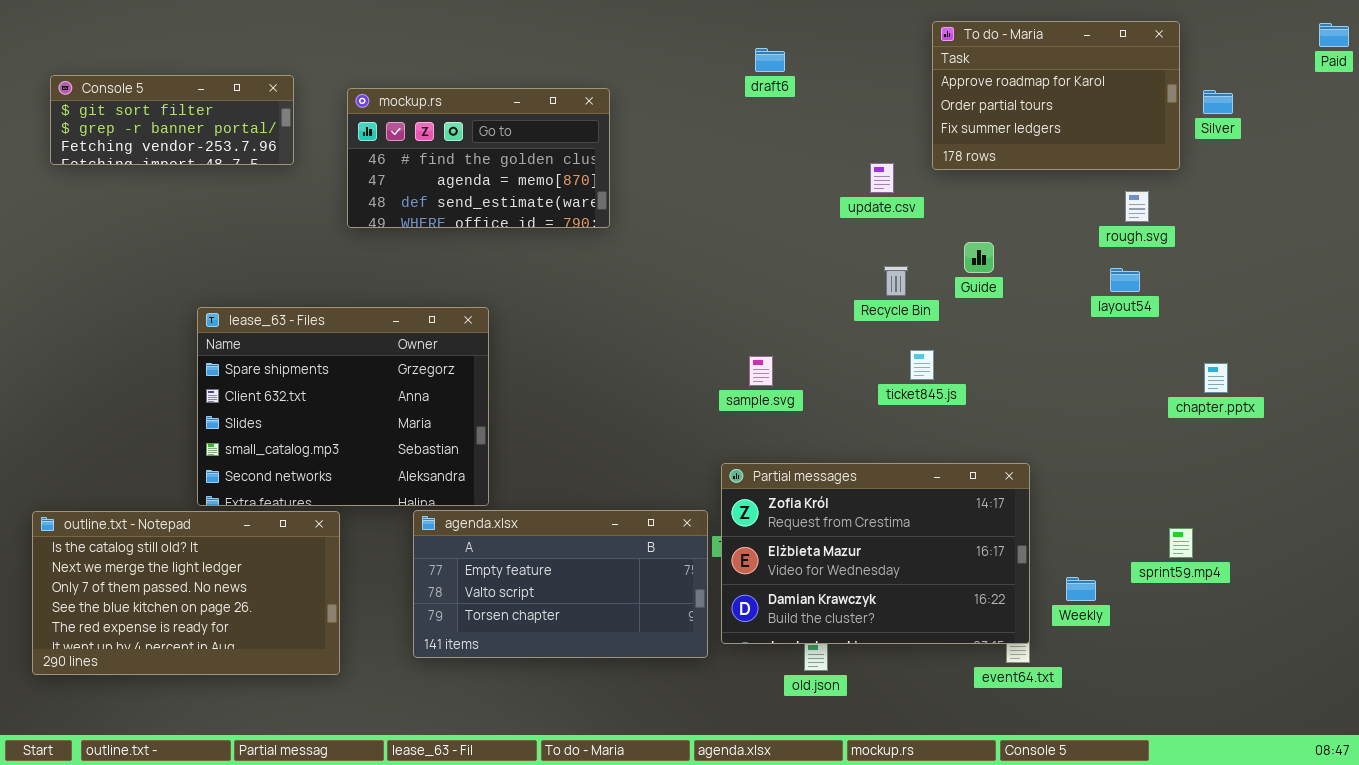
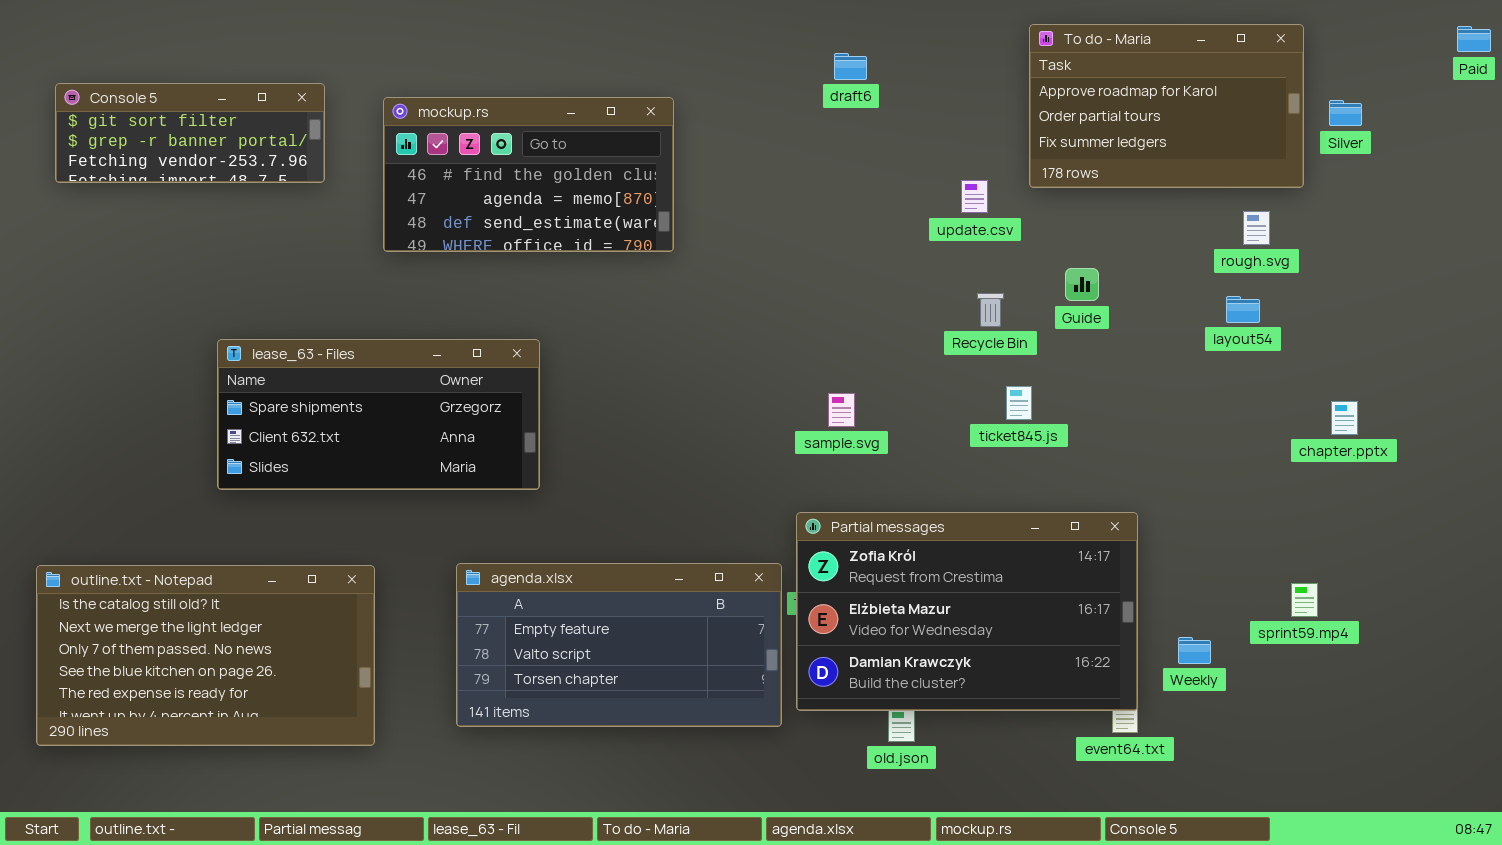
lease_63 - Files: [197,307,489,506] -> [217,339,540,490], resized

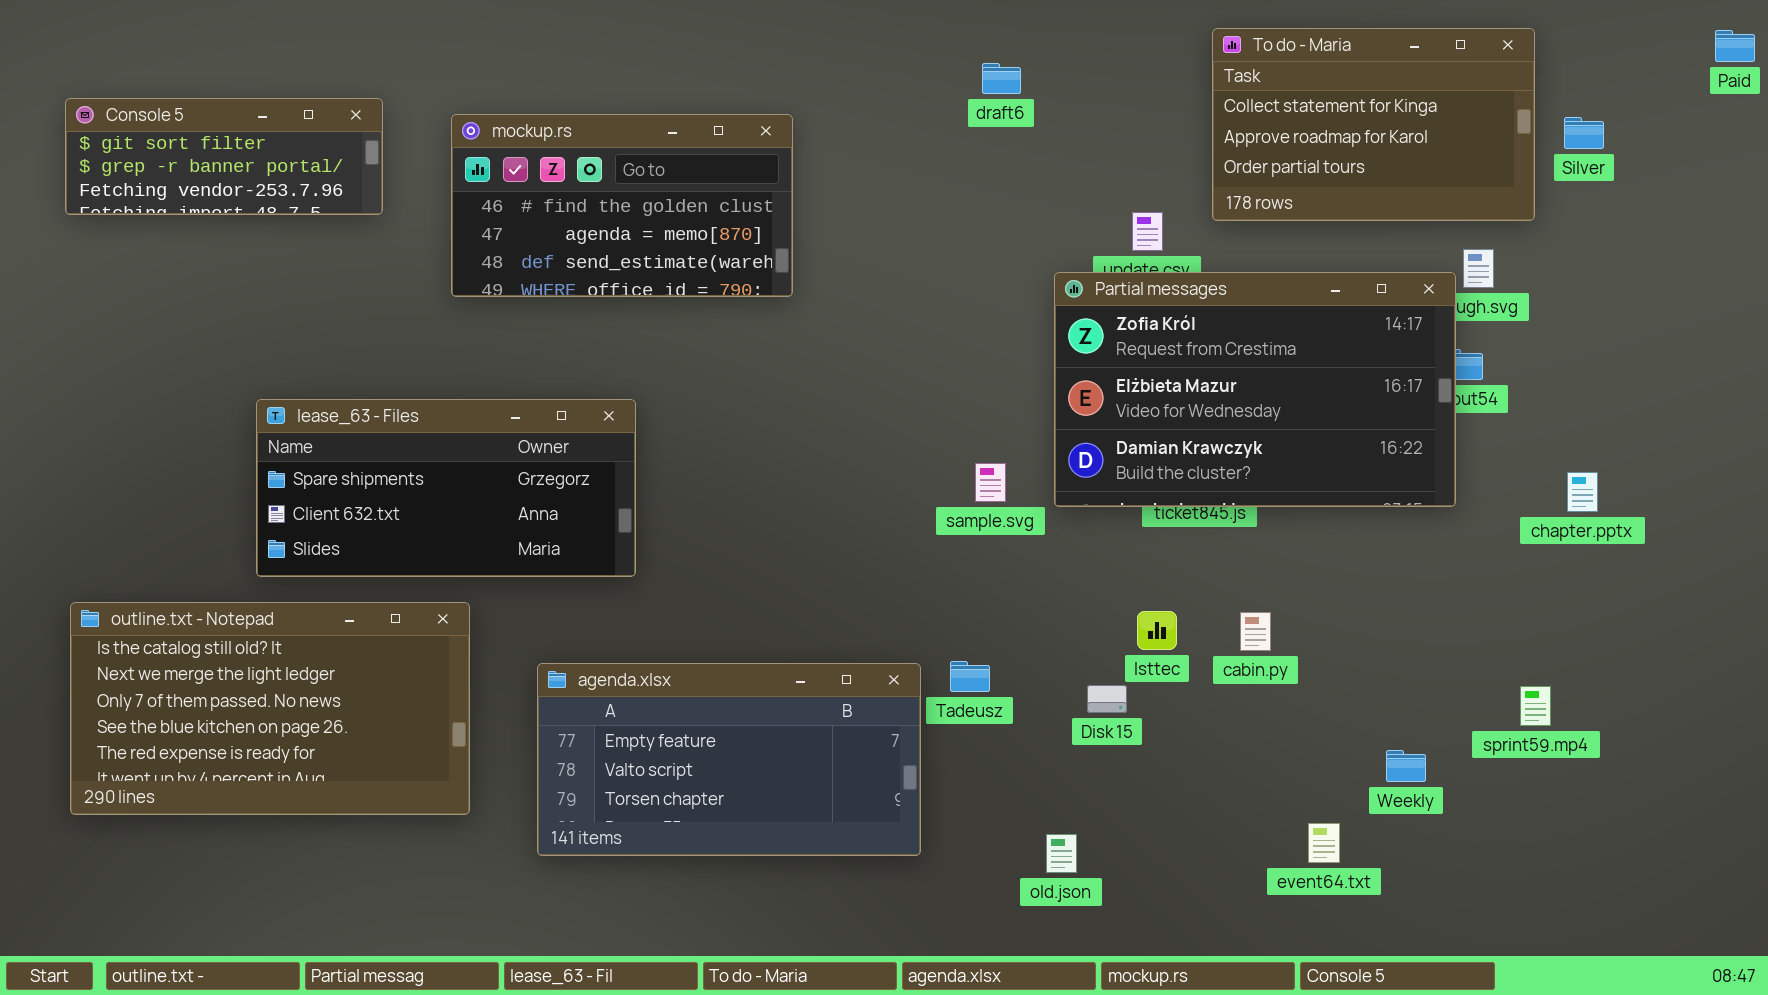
To do - Maria: [1029,24,1304,188] -> [1212,28,1535,221], scrolled up 1 row
Partial messages: [796,512,1138,711] -> [1054,272,1456,507], moved
outline.txt - Notepad: [36,565,375,746] -> [70,602,470,815], moved

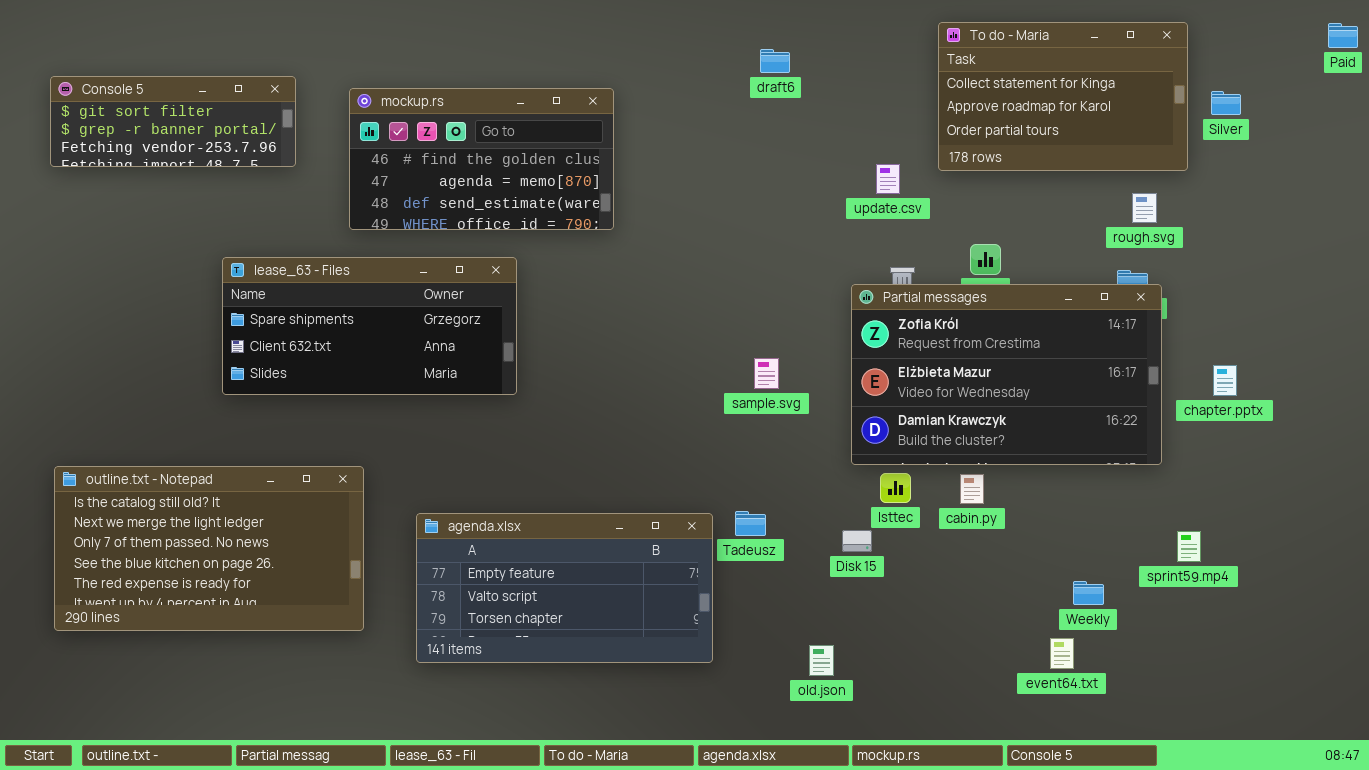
Partial messages: [1054,272,1456,507] -> [851,284,1162,465], moved
lease_63 - Files: [256,399,636,577] -> [222,257,517,395], moved
event64.txt: [1308,823,1340,863] -> [1050,638,1074,669], moved

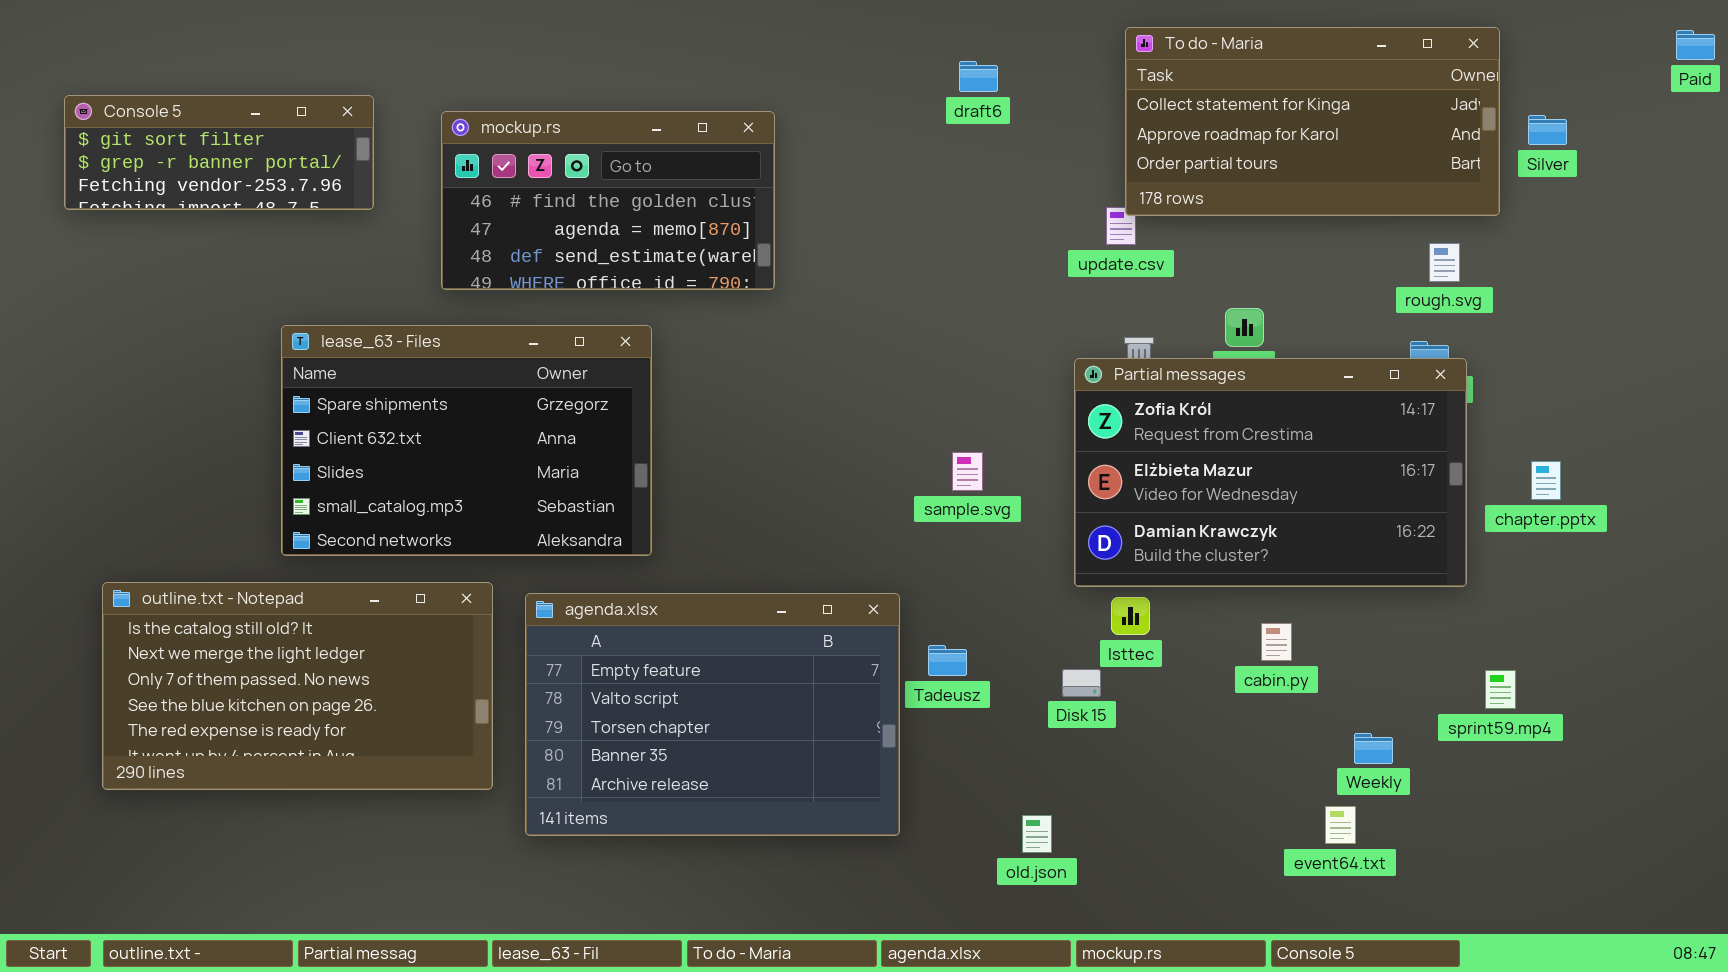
To do - Maria: [938,22,1188,171] -> [1125,27,1500,216], resized
lease_63 - Files: [222,257,517,395] -> [281,325,652,556], resized
outline.txt - Notepad: [54,466,364,631] -> [102,582,493,790], moved
cabin.py: [960,474,984,504] -> [1261,623,1292,661], moved
agenda.xlsx: [416,513,713,663] -> [525,593,900,836], resized

